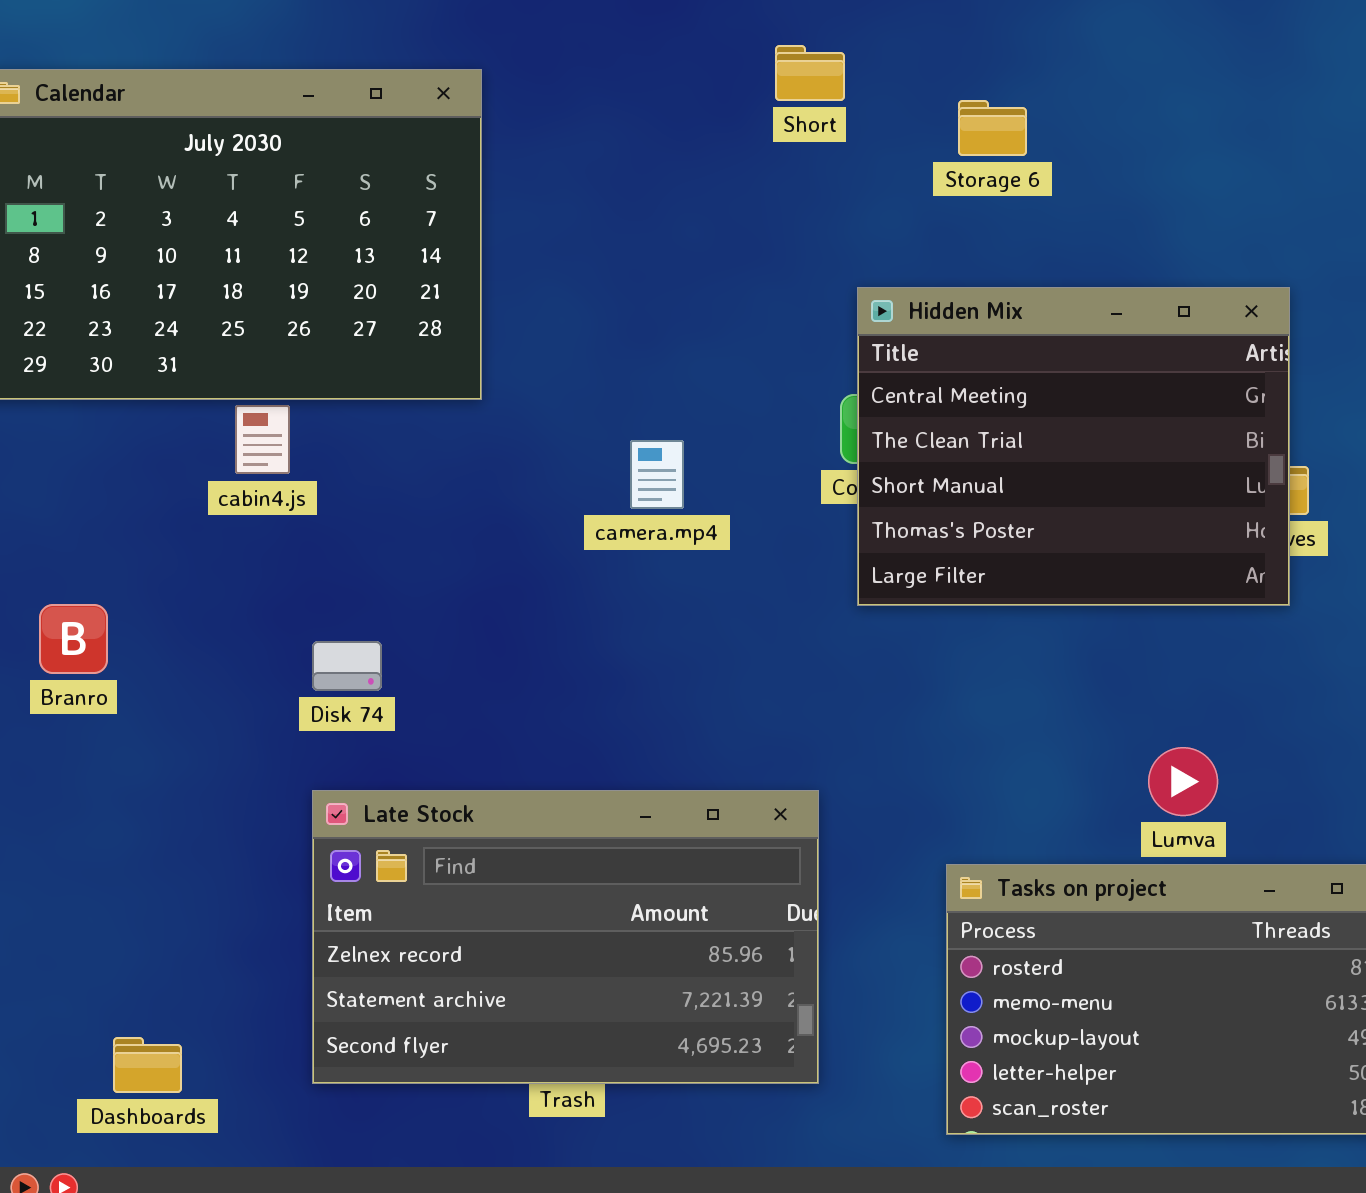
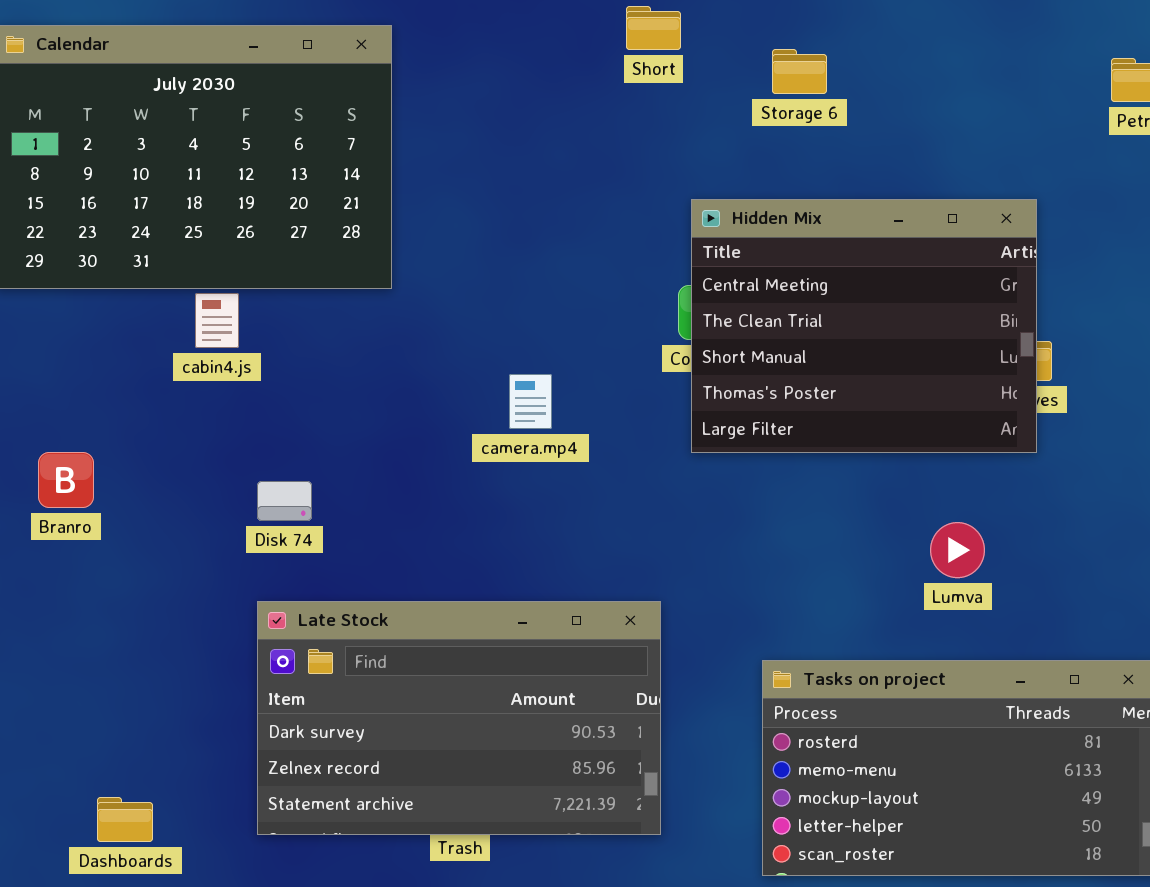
camera.mp4: [630,440,684,509] -> [509,374,552,429], moved
Lumva: [1148,747,1218,816] -> [930,522,985,578], moved
Late Stock: [312,790,819,1084] -> [257,601,661,835], scrolled up 1 row

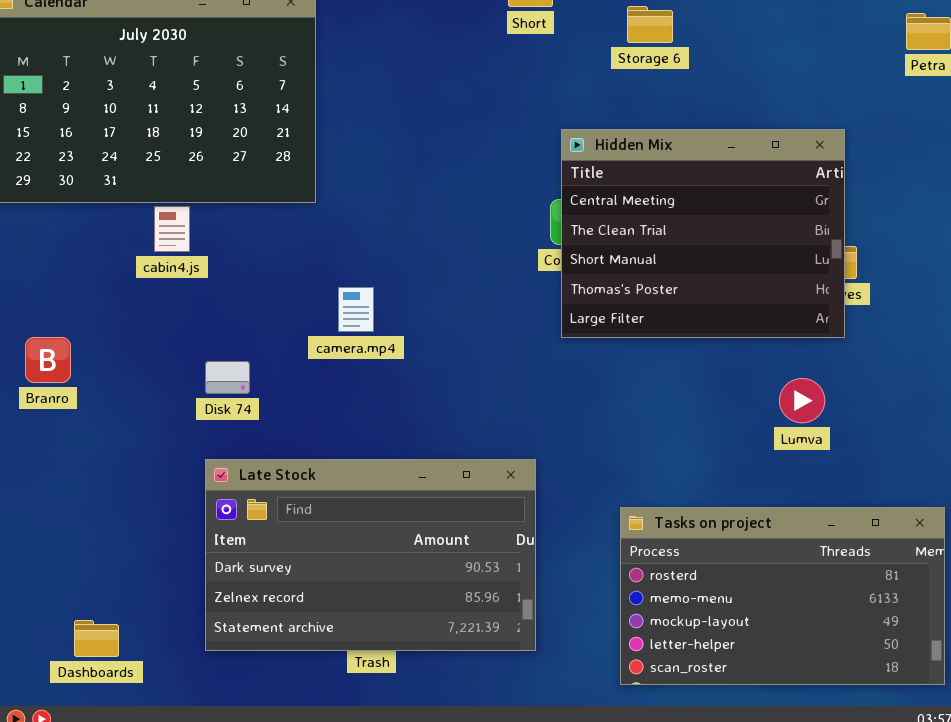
camera.mp4: [509,374,552,429] -> [338,287,374,332], moved
Lumva: [930,522,985,578] -> [779,378,825,423], moved

